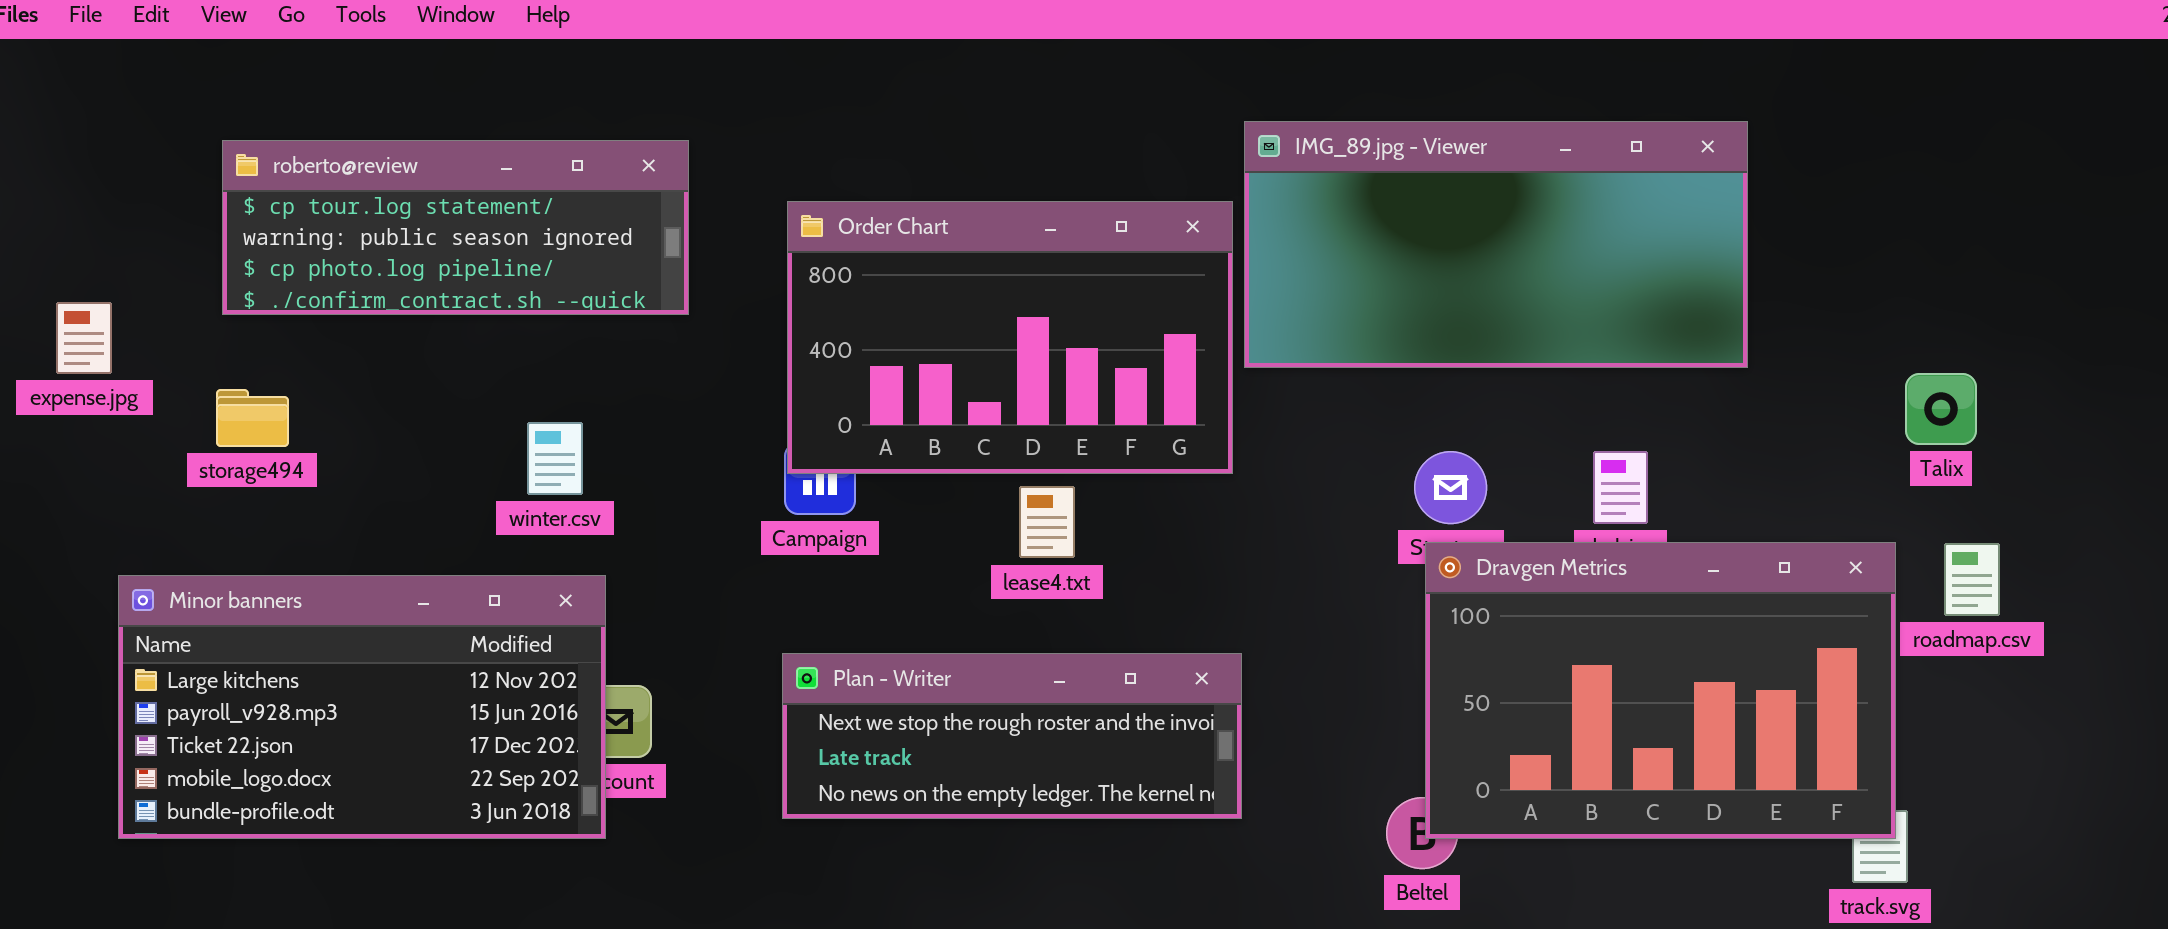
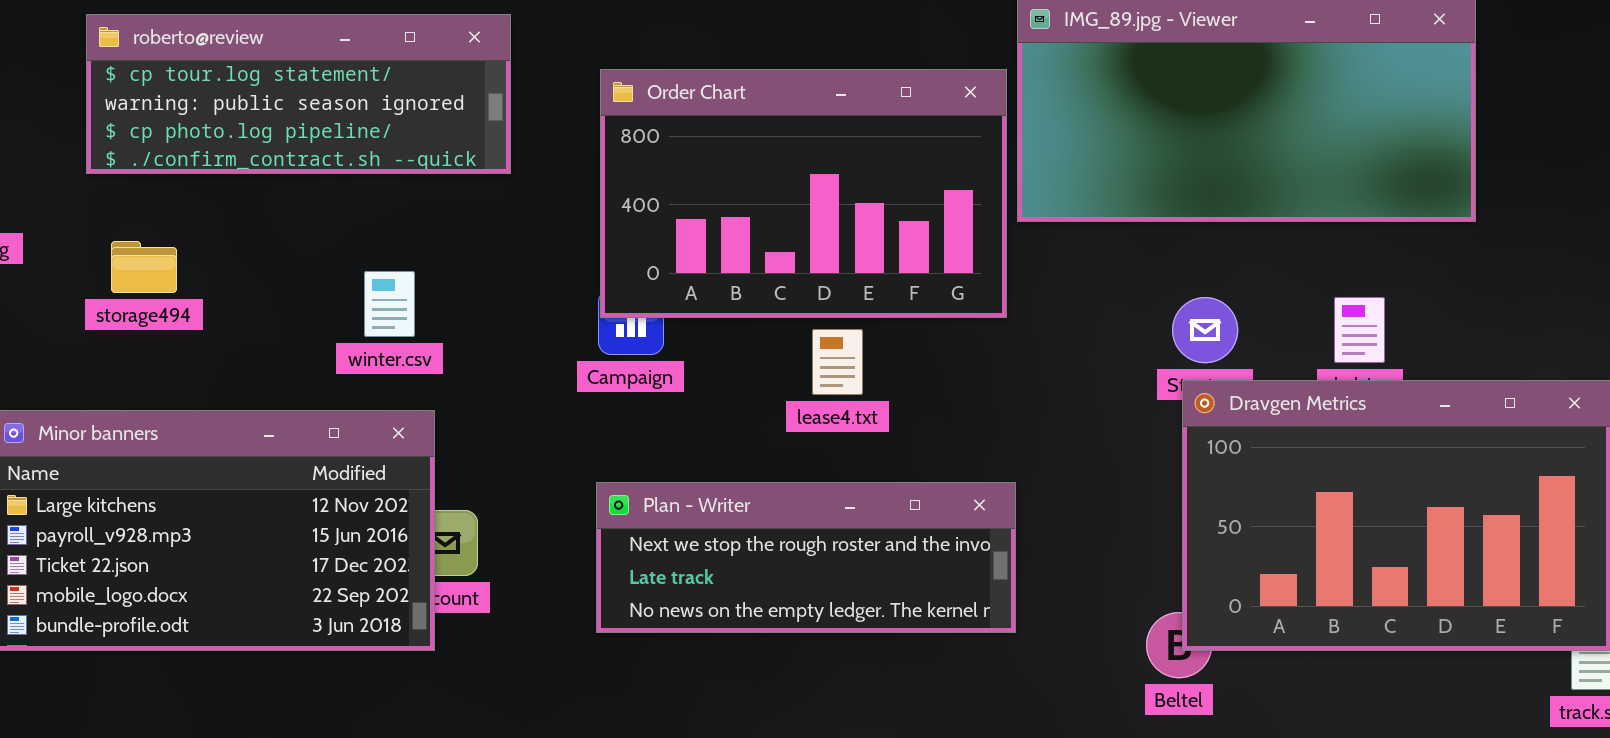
storage494: [216,389,289,447] -> [111,241,177,293], moved

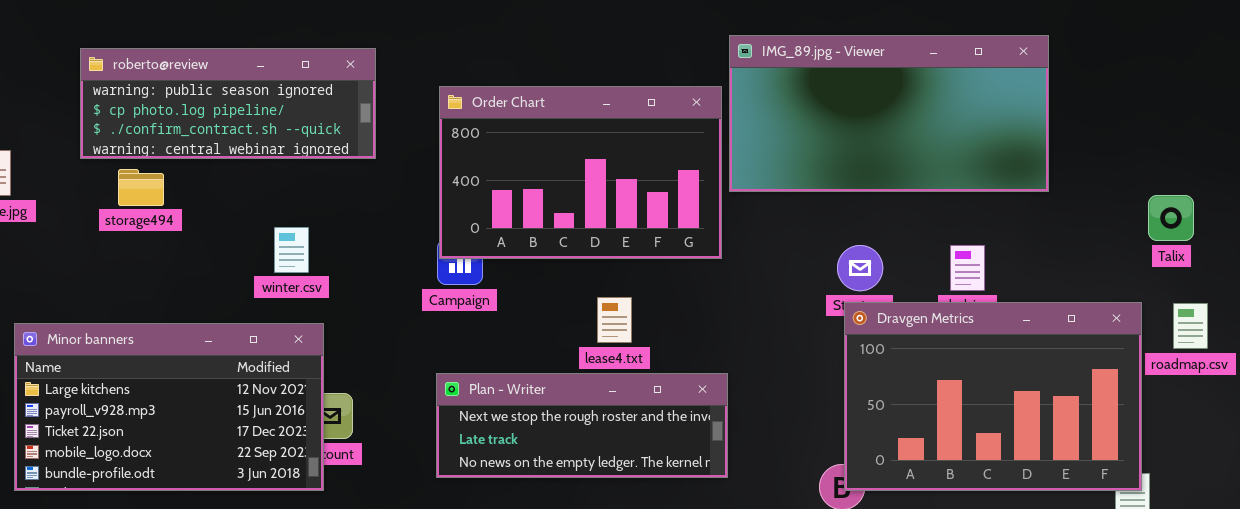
roberto@review: [86,14,511,174] -> [80,48,376,159], scrolled down 1 row
storage494: [111,241,177,293] -> [118,169,164,206], moved
lease4.txt: [812,329,863,395] -> [597,297,632,343], moved

